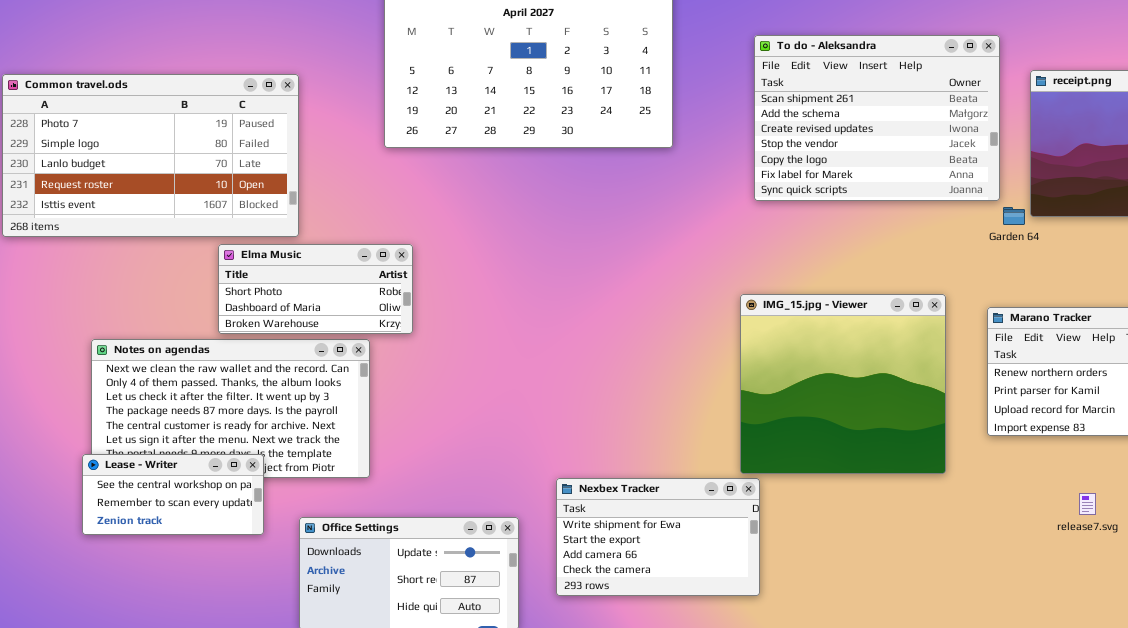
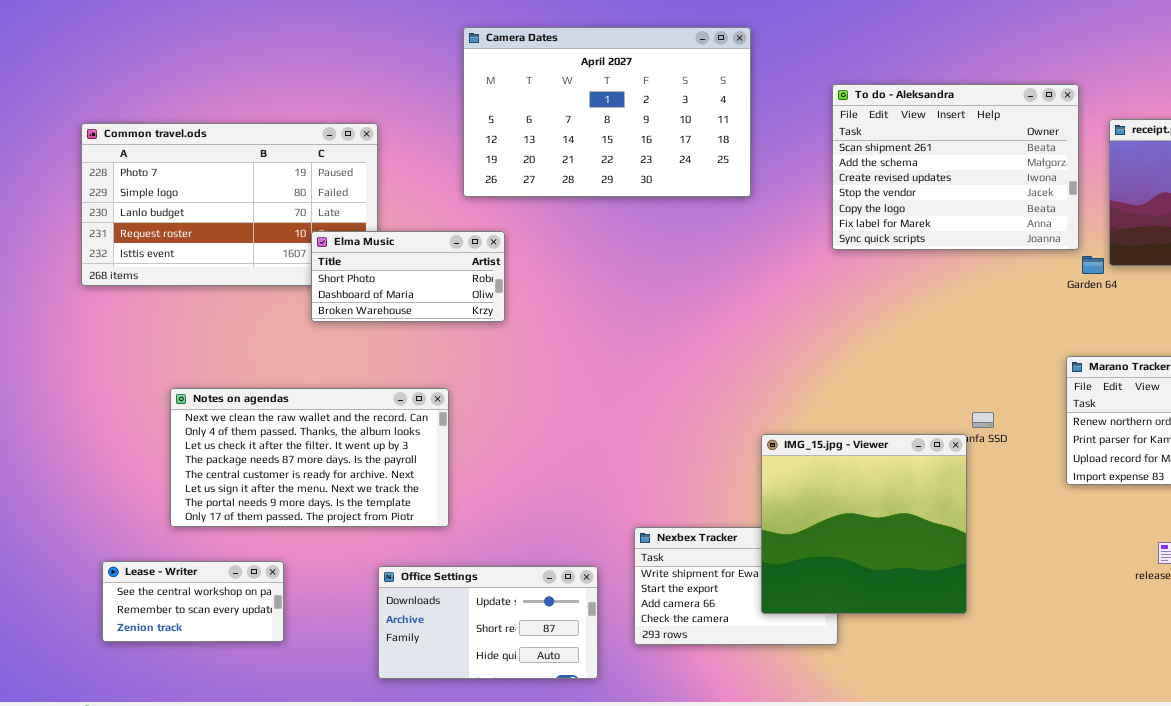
Elma Music: [218,244,413,334] -> [311,231,505,322], moved
IMG_15.jpg - Viewer: [740,294,946,474] -> [761,434,967,614], moved
Lease - Writer: [82,454,264,535] -> [102,561,284,642], moved

